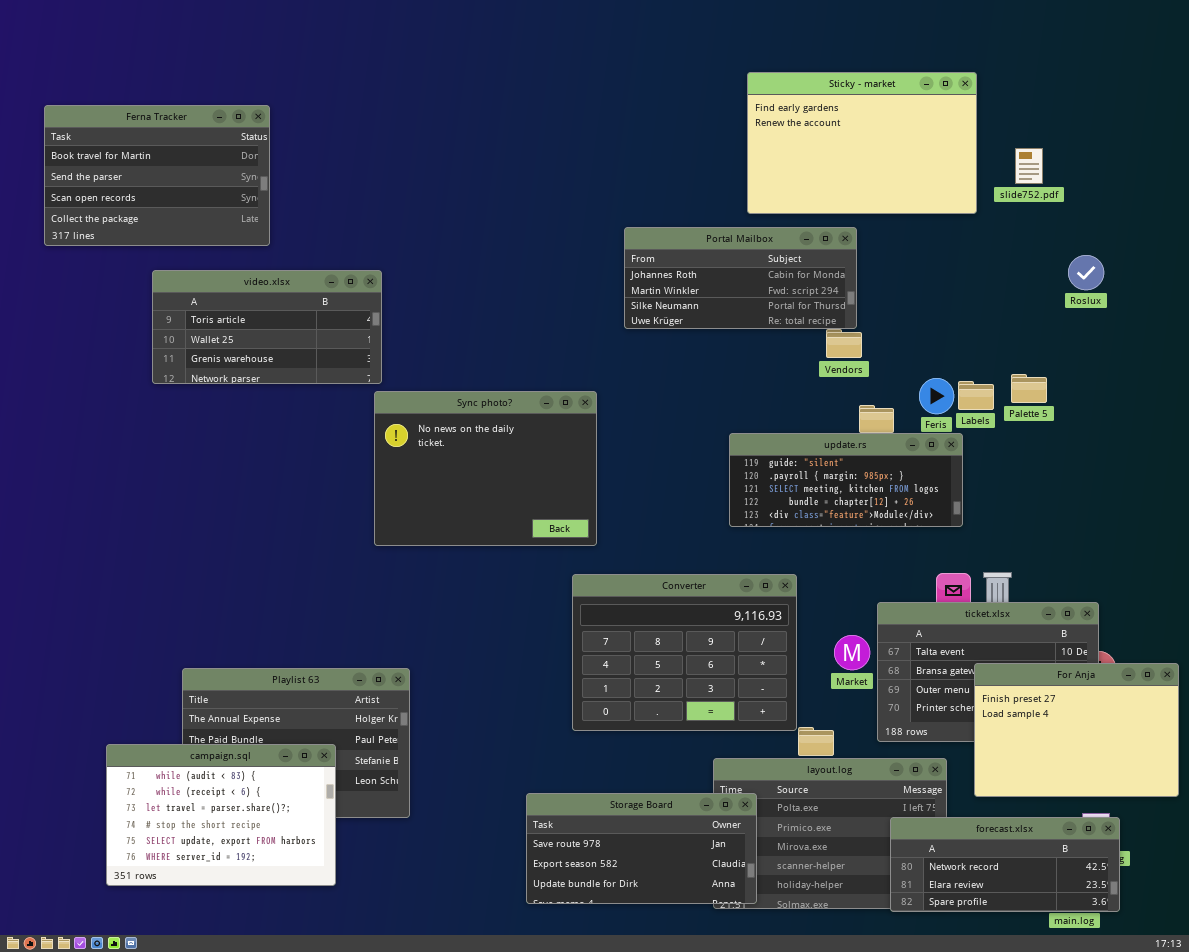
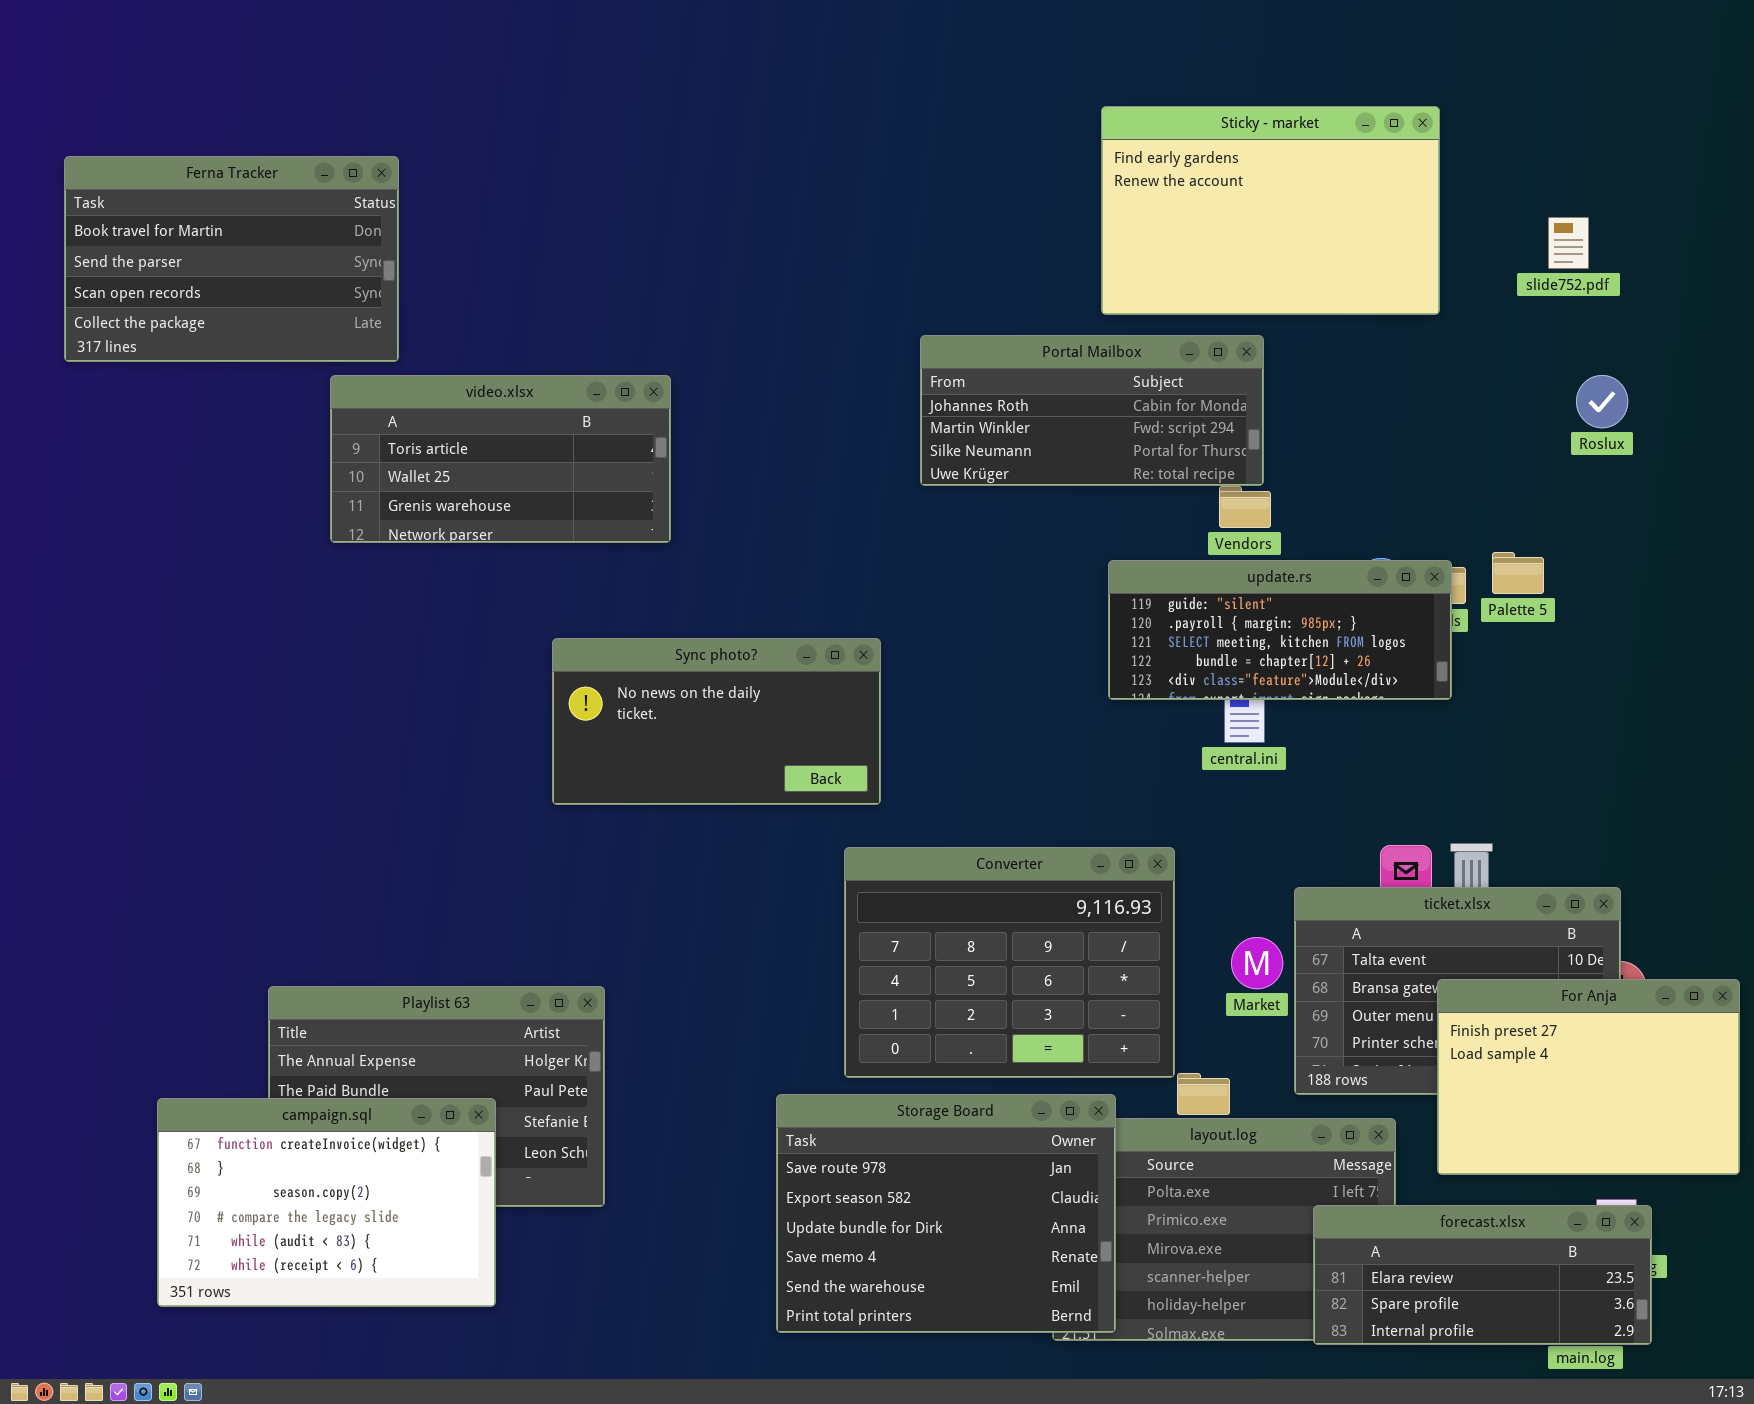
slide752.pdf: [1015,148,1043,184] -> [1548,217,1589,269], moved
video.xlsx: [152,270,382,384] -> [330,375,671,543], moved
Sync photo?: [374,391,597,546] -> [552,638,881,805], resized
update.rs: [729,433,963,527] -> [1108,560,1452,700], moved
campaign.sql: [106,744,336,886] -> [157,1098,496,1307], scrolled up 4 rows
Storage Board: [526,793,757,904] -> [776,1094,1116,1333], resized
forecast.xlsx: [890,817,1120,912] -> [1313,1205,1652,1345], scrolled down 1 row

